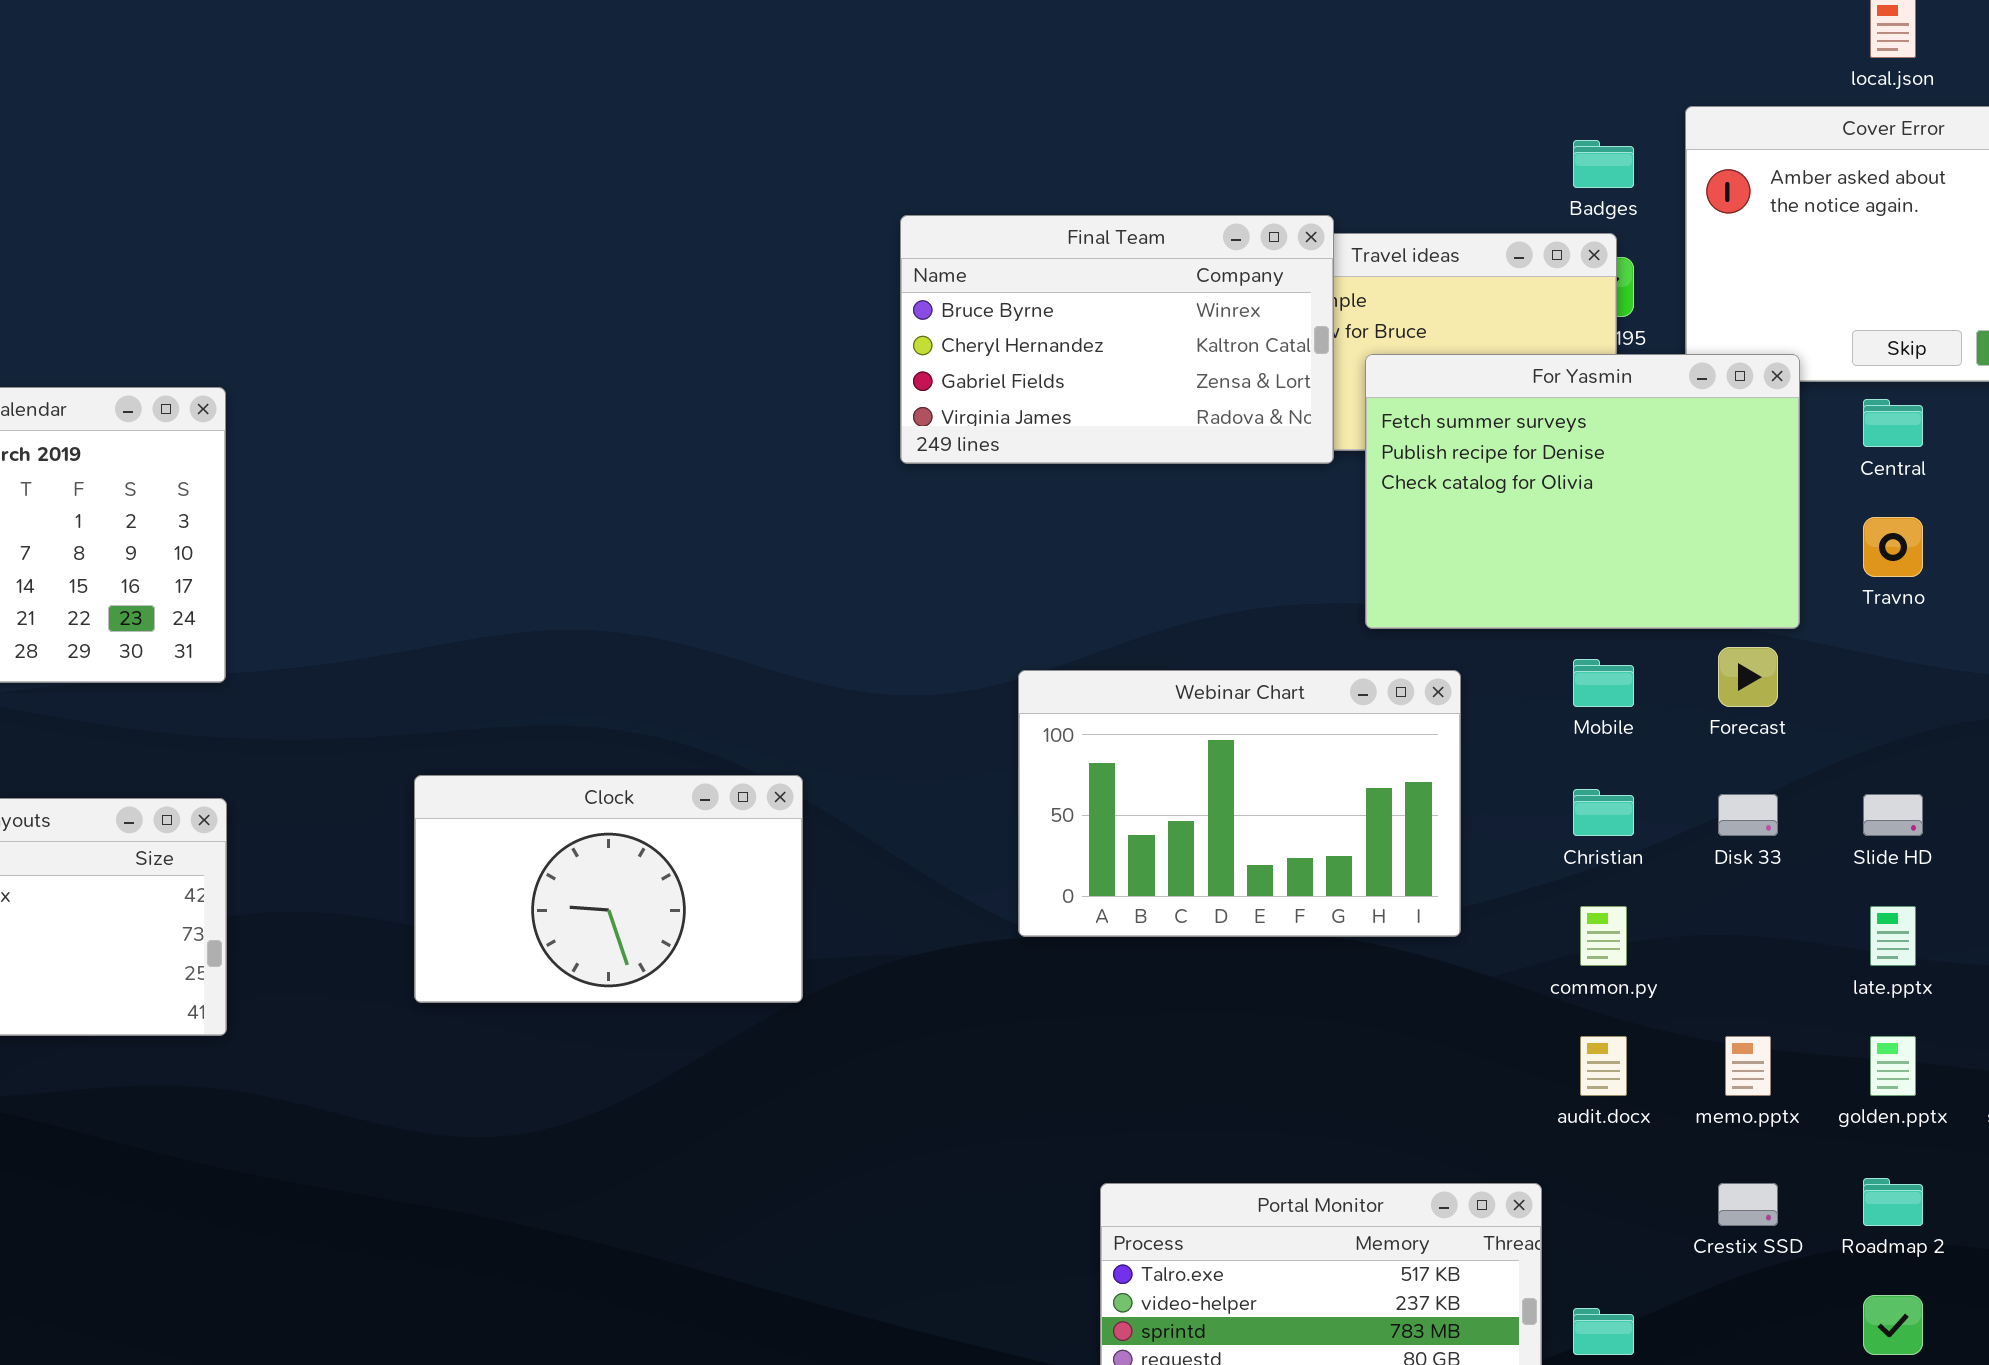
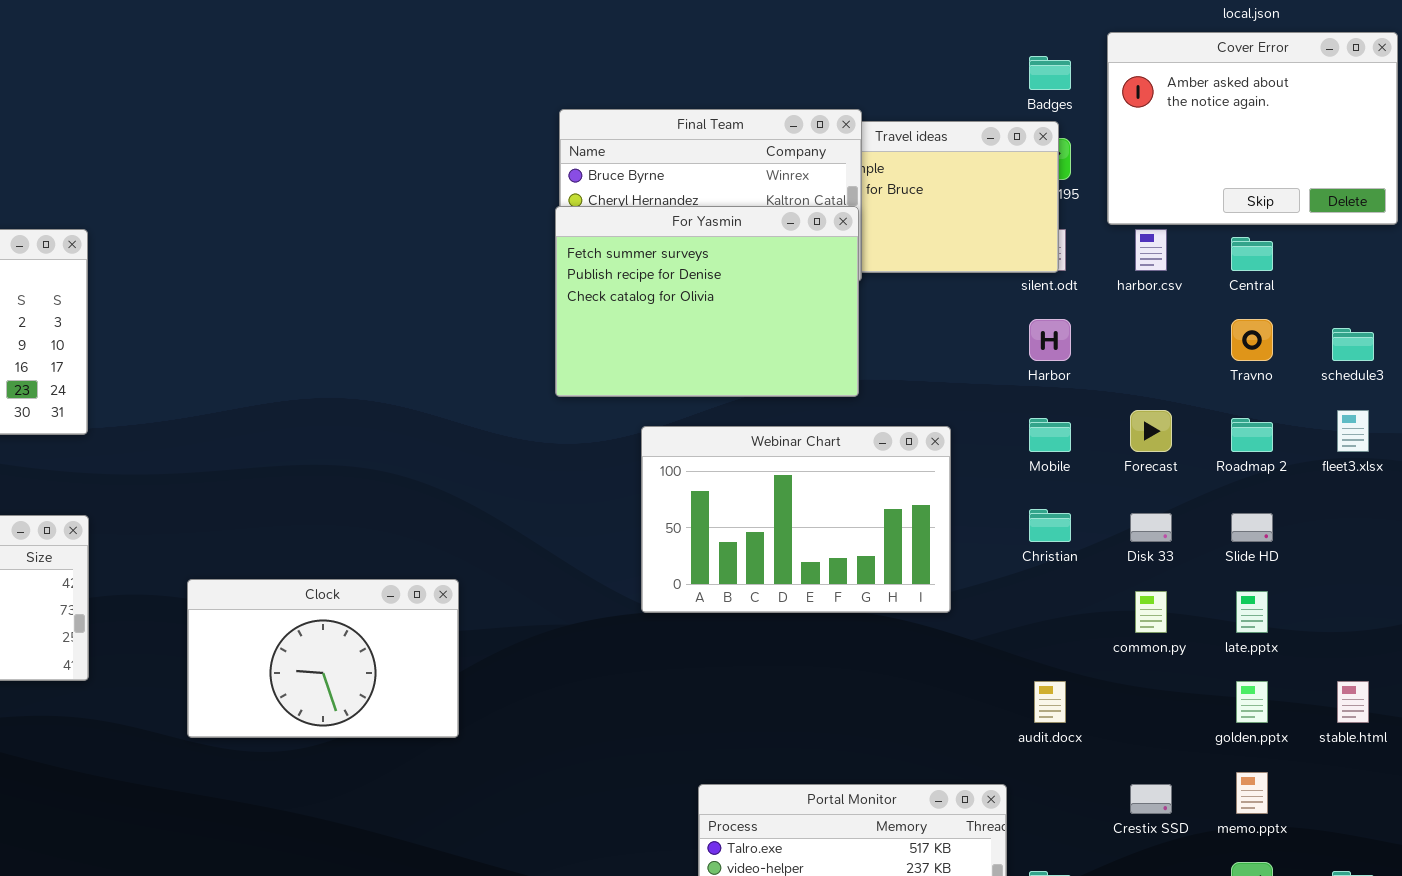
For Yasmin: [1365,354,1800,629] -> [555,206,859,397], moved
Clock: [414,775,803,1003] -> [187,579,459,738], moved
common.py: [1580,906,1627,966] -> [1135,591,1167,633], moved
memo.pptx: [1725,1036,1771,1096] -> [1236,772,1268,814], moved
Roadmap 2: [1863,1178,1923,1226] -> [1231,418,1273,452], moved

